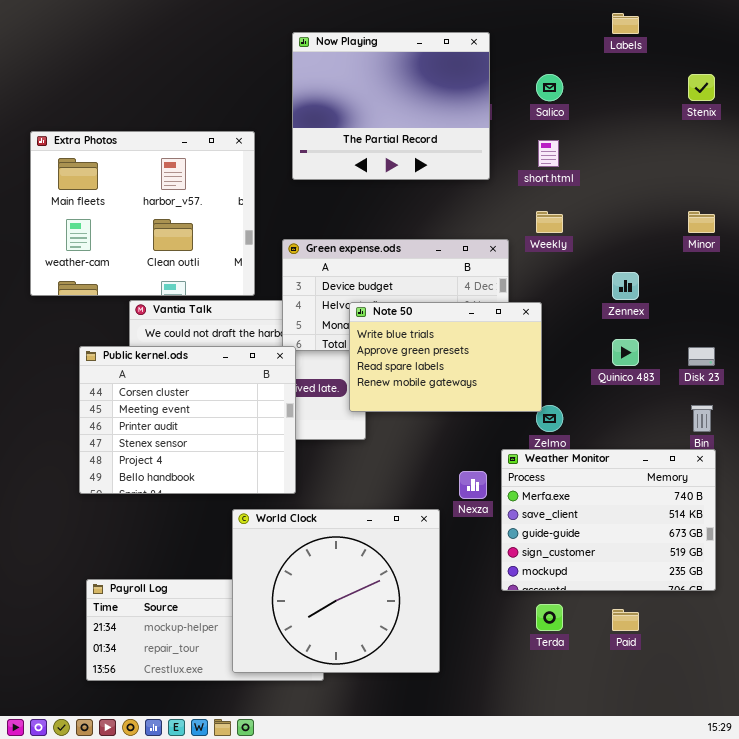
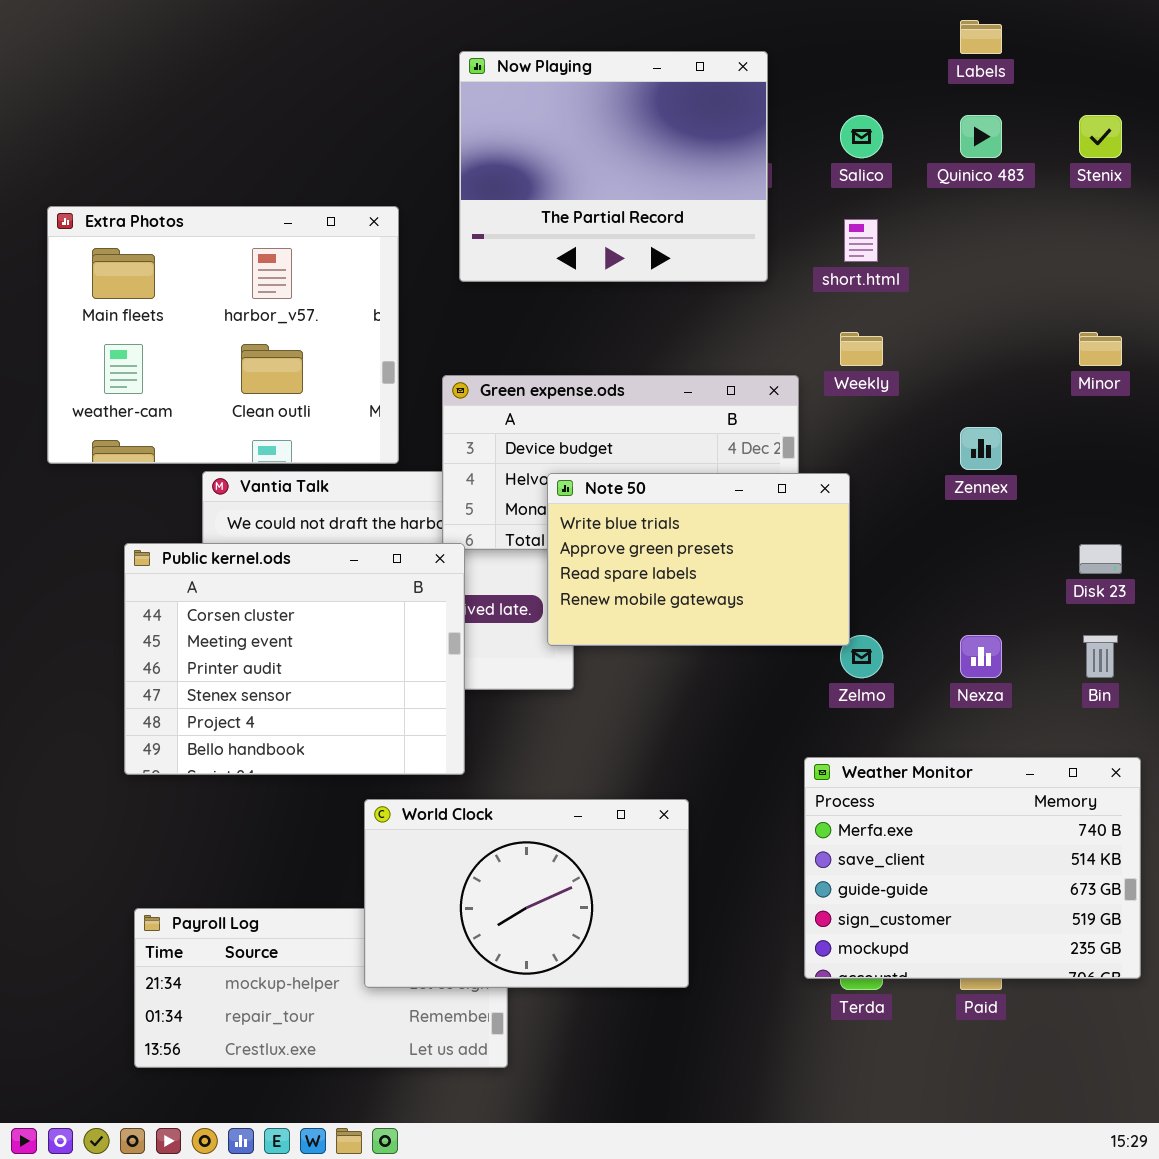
Quinico 483: [612,339,639,366] -> [960,115,1002,158], moved
Weather Monitor: [501,449,716,591] -> [804,757,1141,979], moved
Nexza: [459,471,487,499] -> [960,635,1002,678], moved
World Clock: [232,509,440,673] -> [364,799,689,988], resized

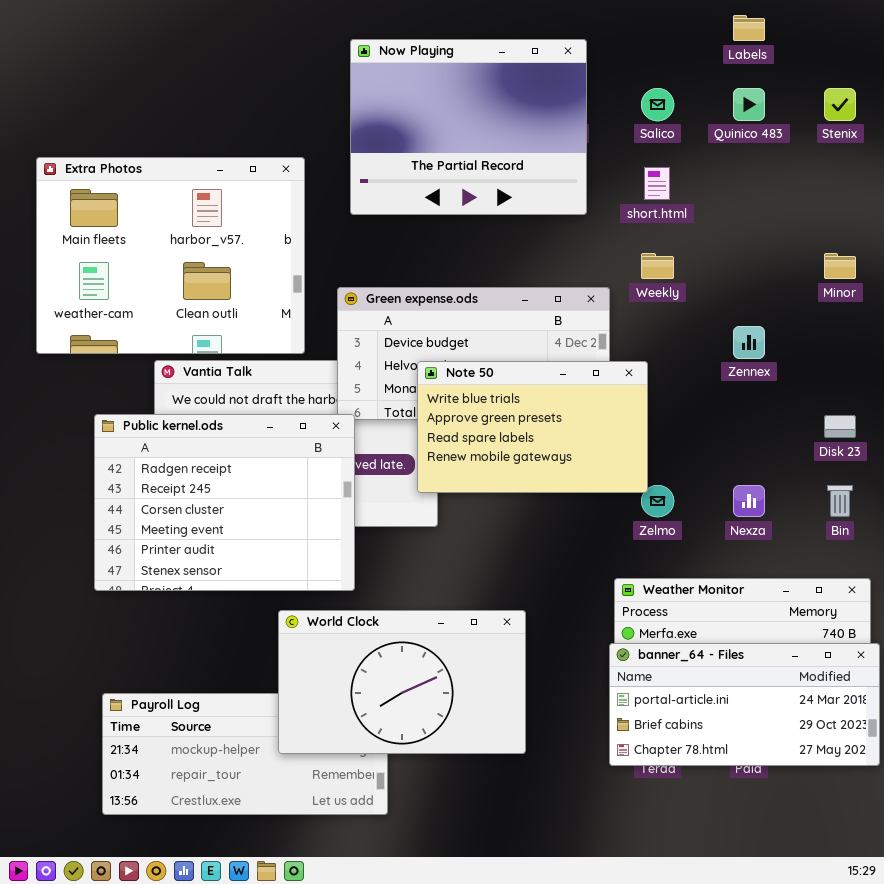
Public kernel.ods: [124,543,465,775] -> [94,414,355,591], scrolled up 2 rows
banner_64 - Files: none -> [609,643,880,766], opened

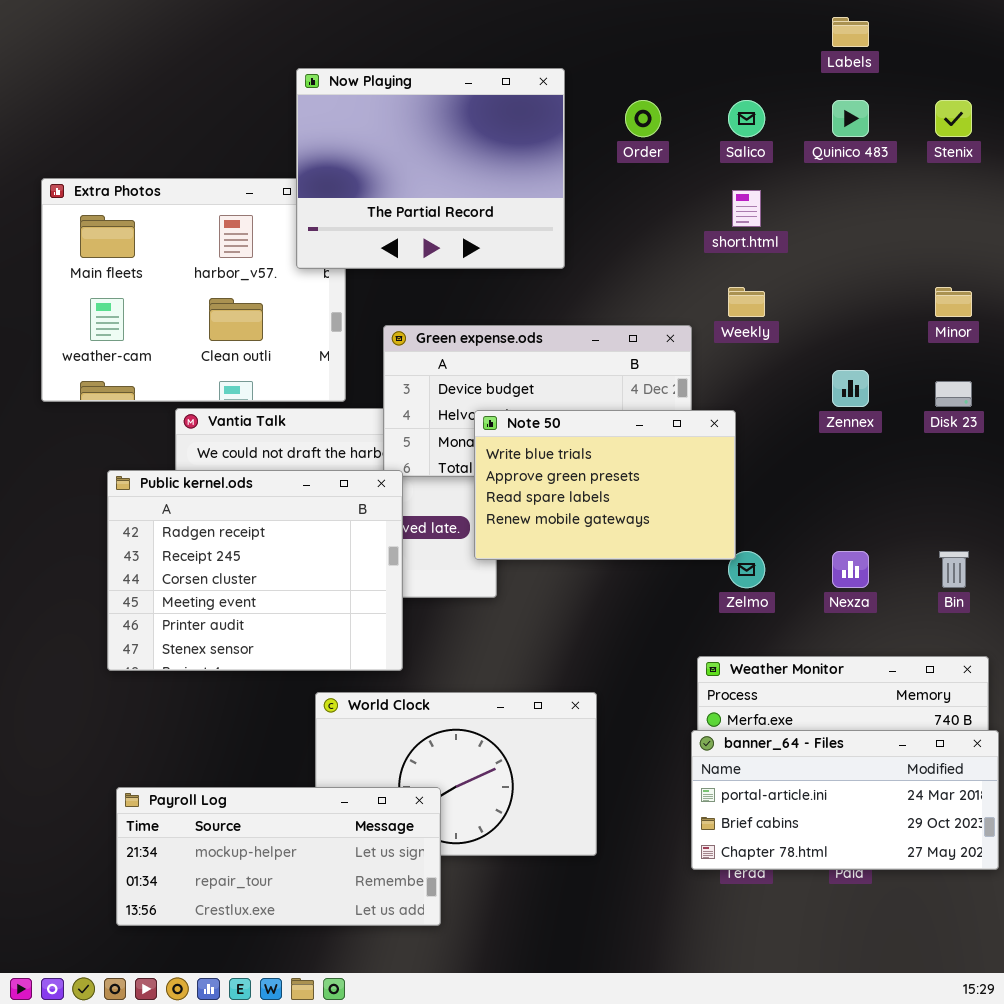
Now Playing: [350,39,587,215] -> [296,68,565,269], moved
Disk 23: [824,415,856,438] -> [935,381,972,407], moved
Payroll Log: [102,693,388,815] -> [116,787,441,926], raised

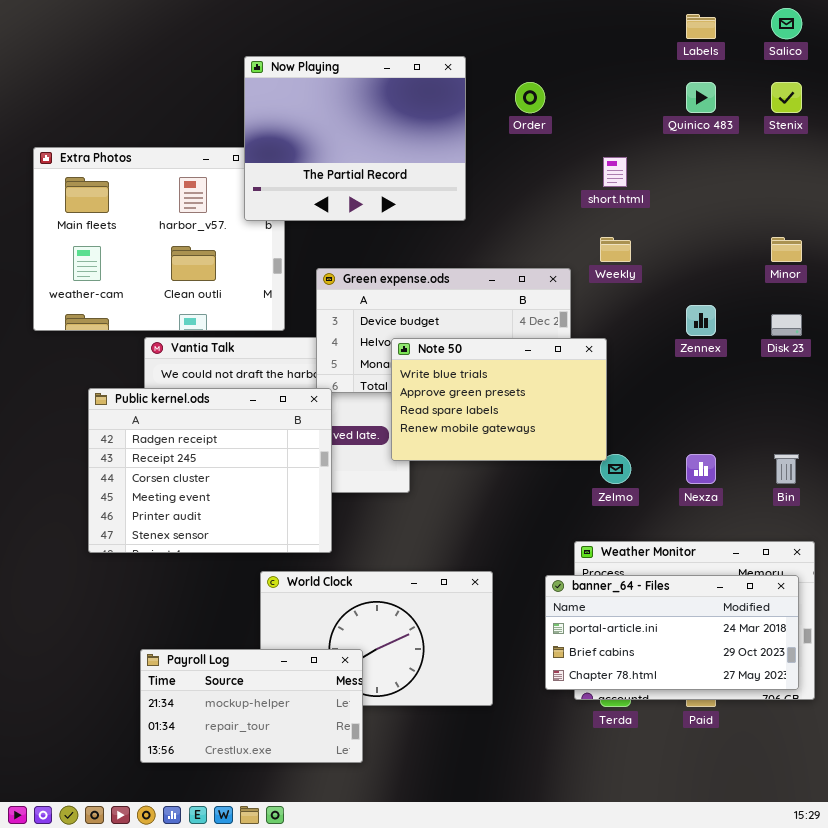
Salico: [728,100,765,137] -> [771,8,802,39], moved
banner_64 - Files: [691,730,999,870] -> [545,575,799,690], moved
Payroll Log: [116,787,441,926] -> [140,649,363,763], resized

